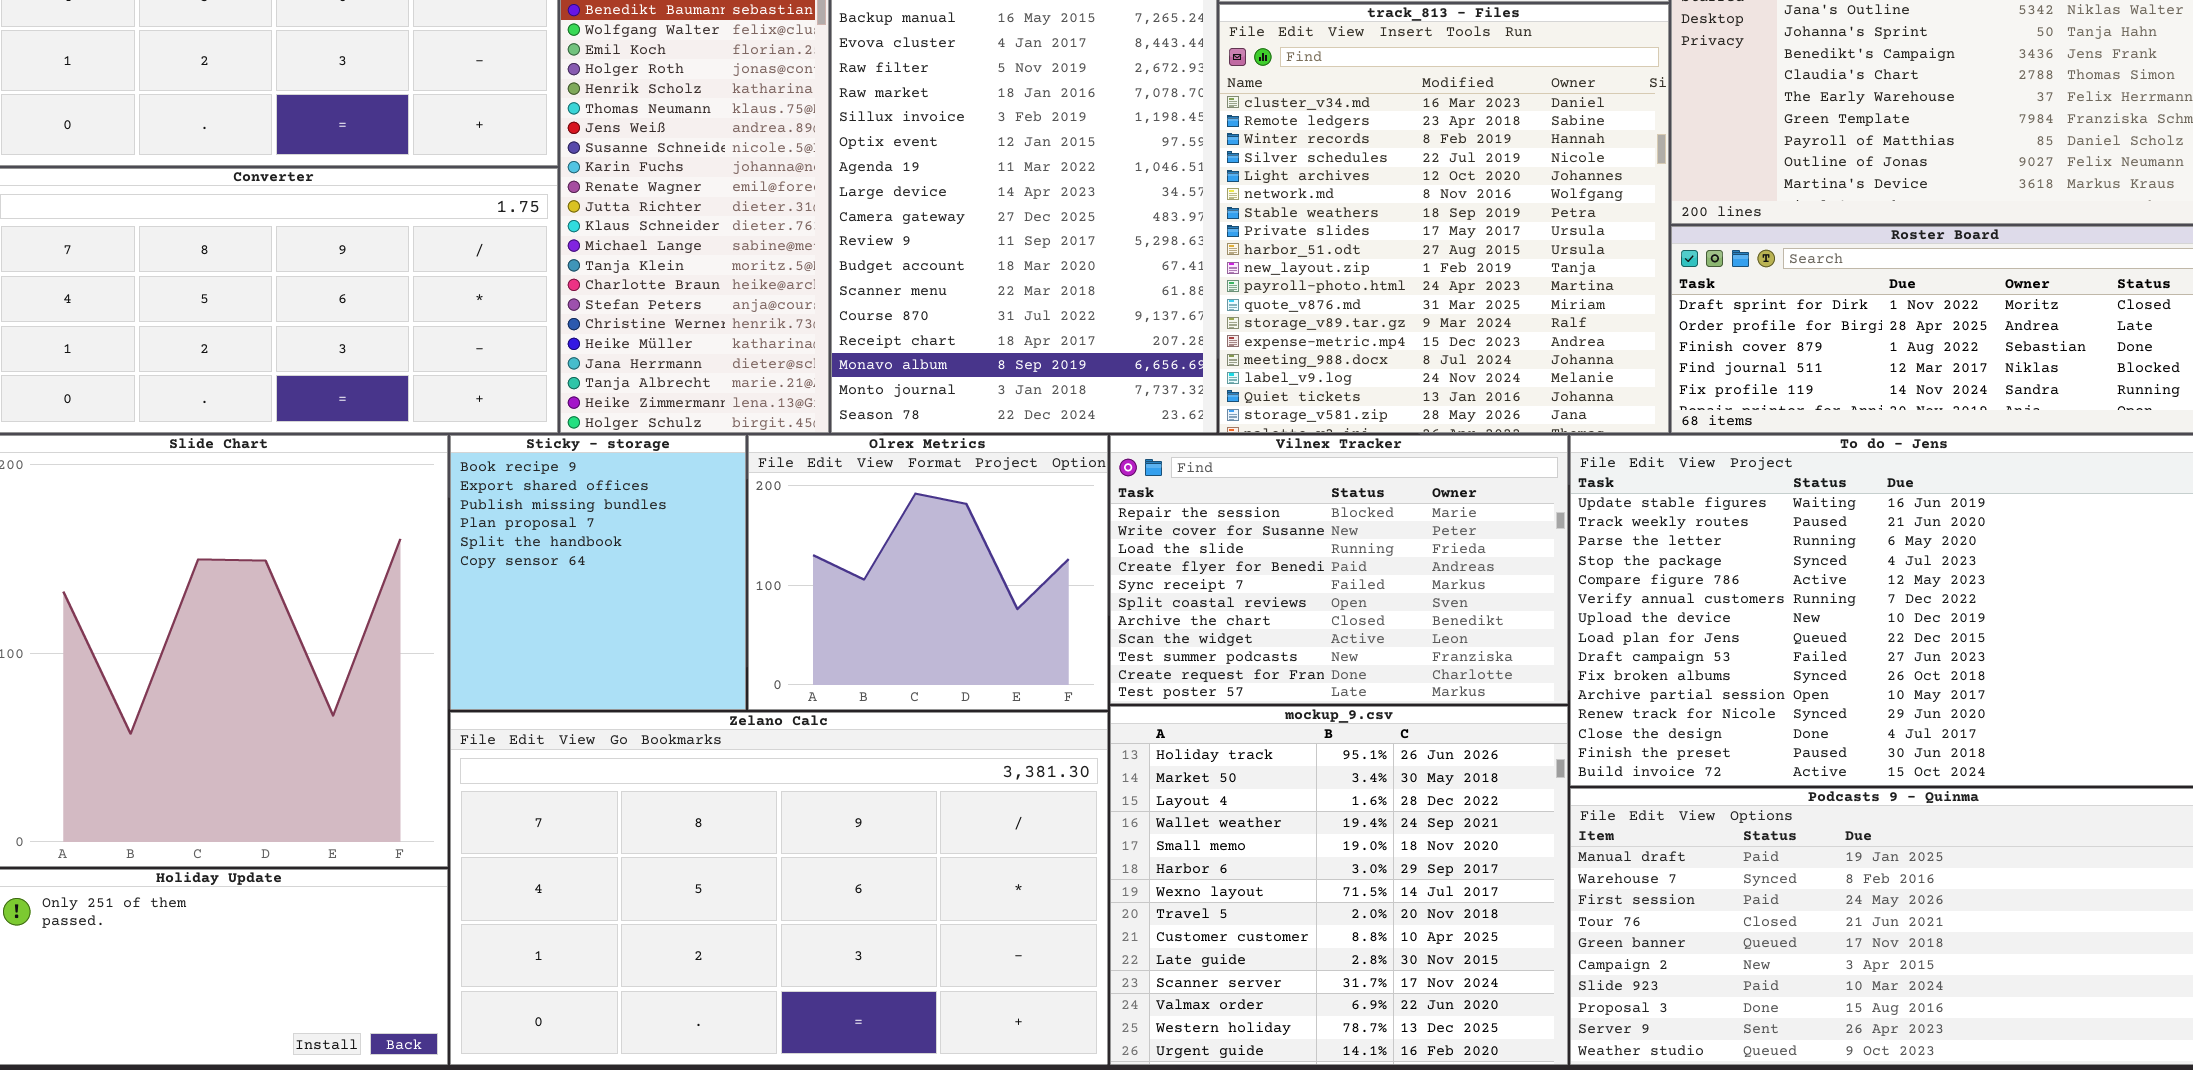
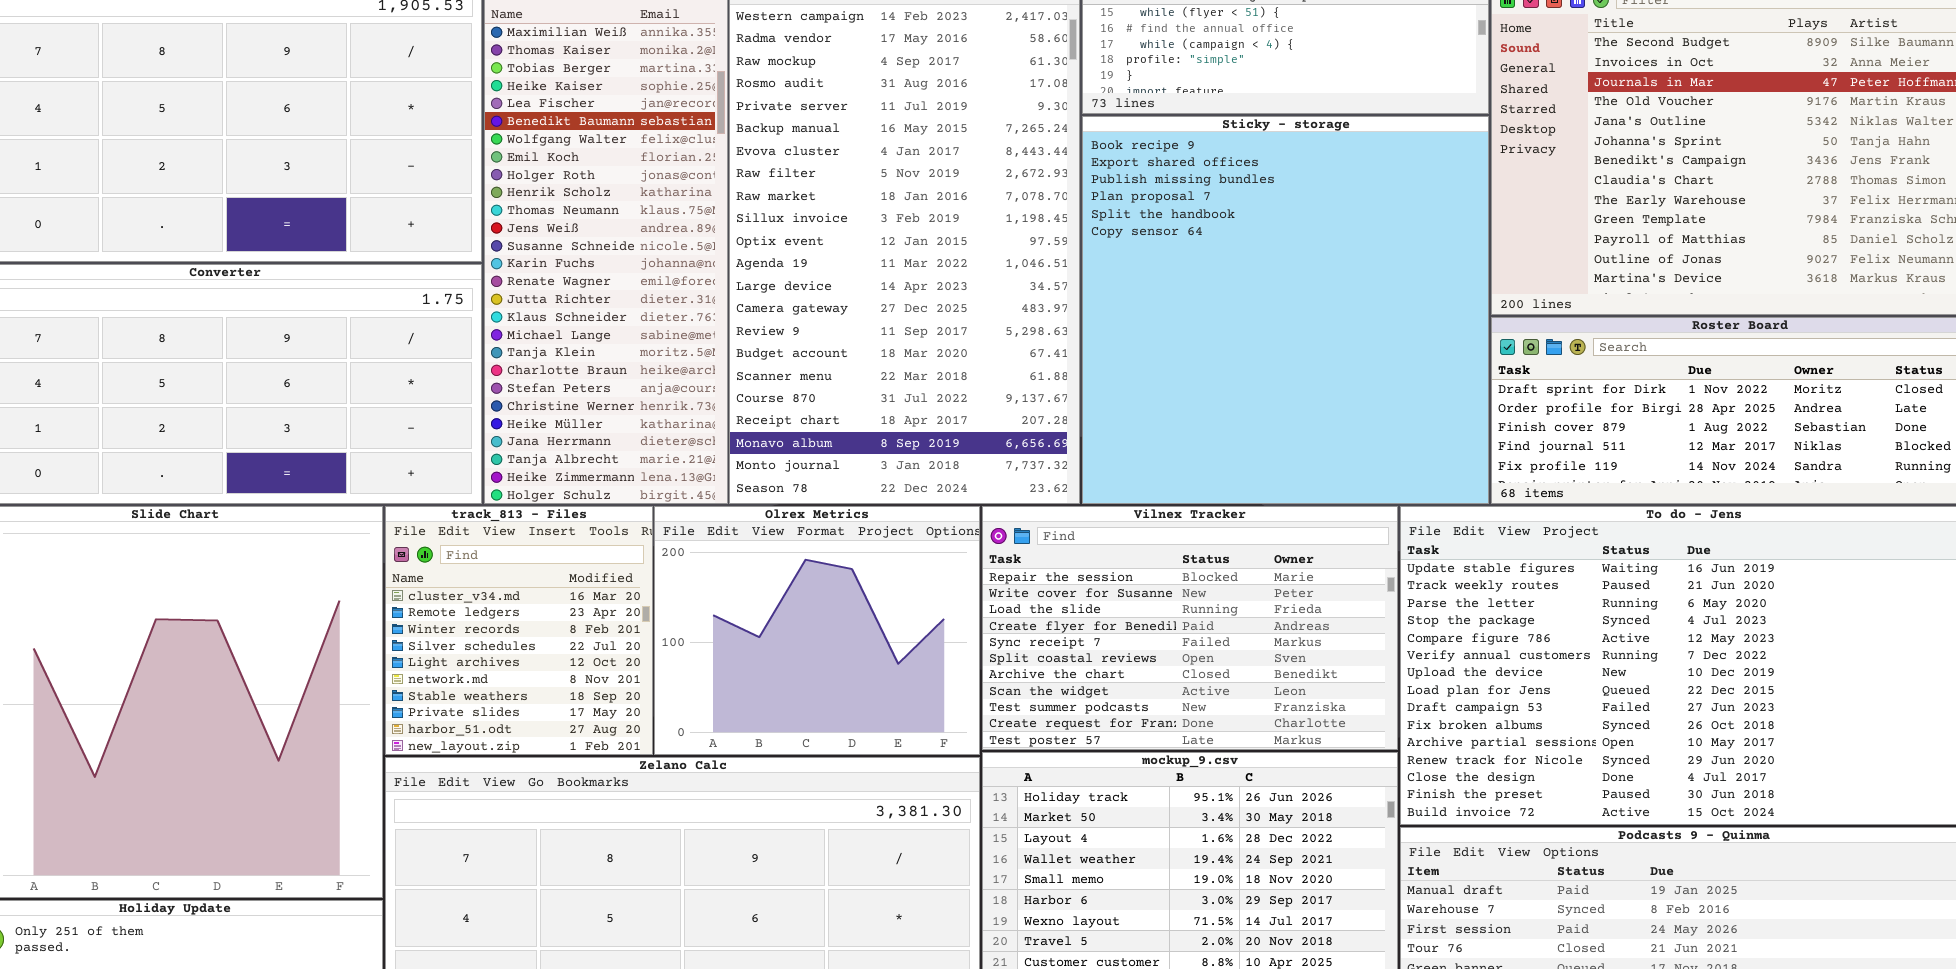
track_813 - Files: [1219,4,1669,433] -> [385,506,653,755], moved, resized
Sticky - storage: [450,435,746,710] -> [1082,116,1489,504], moved, resized

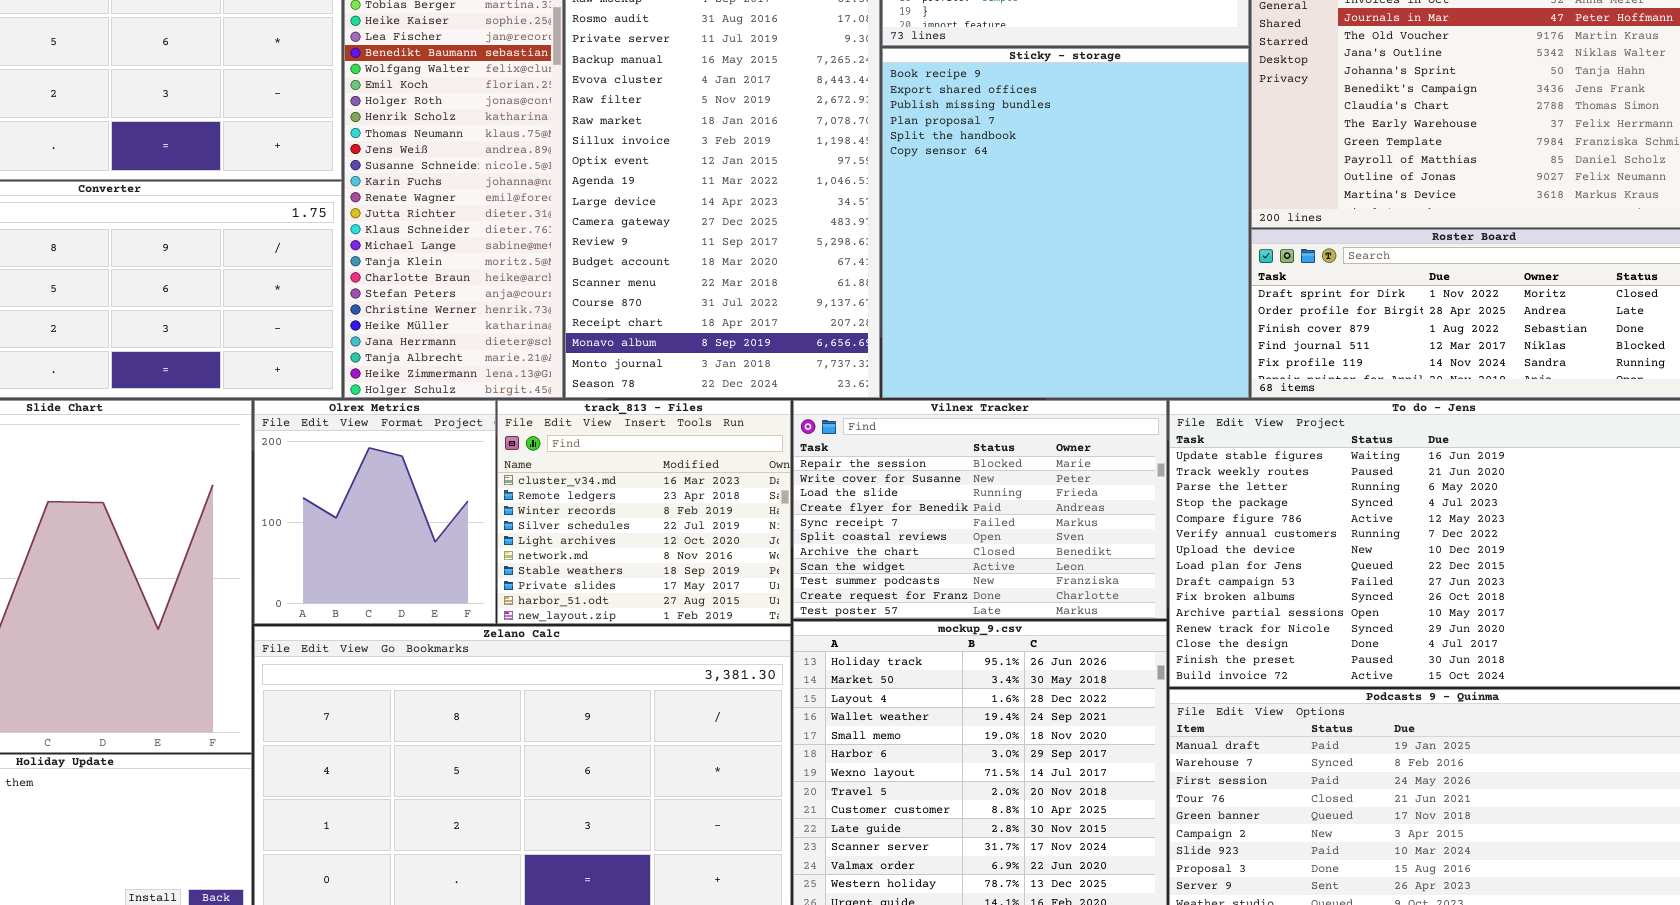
track_813 - Files: [385,506,653,755] -> [497,400,791,624], moved, resized
Olrex Metrics: [654,506,980,755] -> [254,400,496,624], moved, resized

